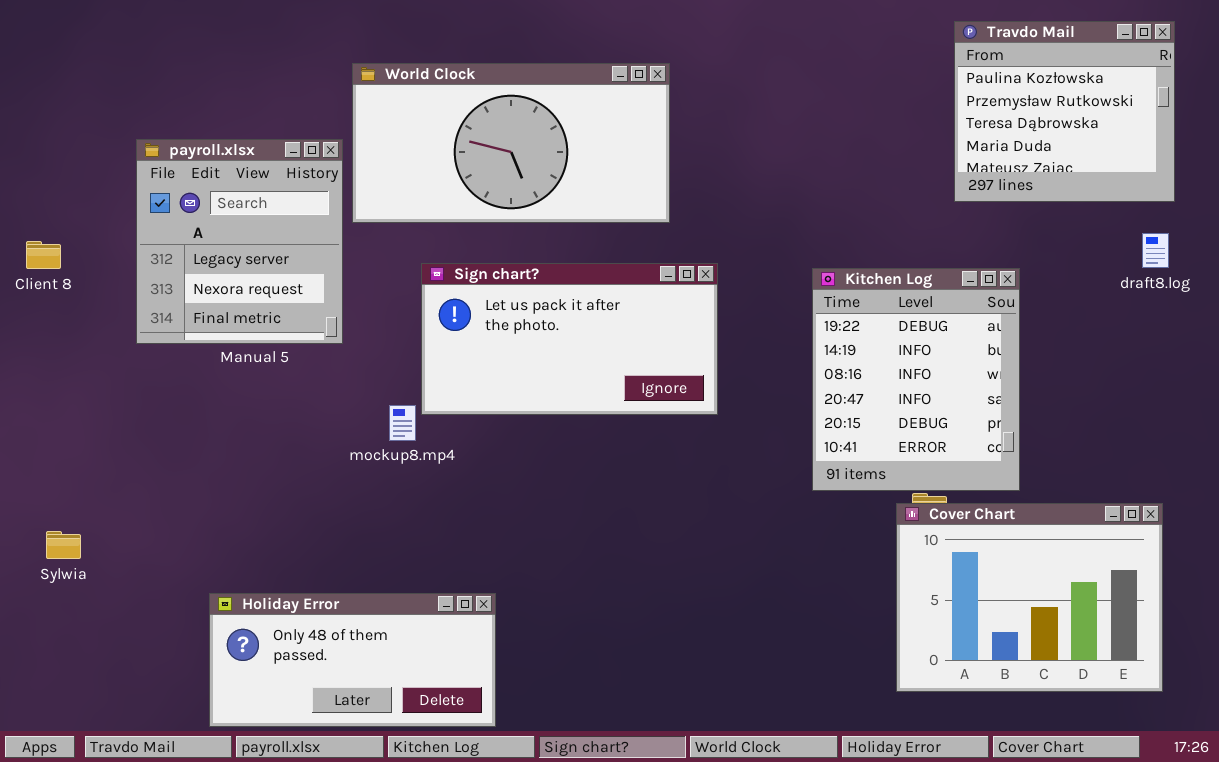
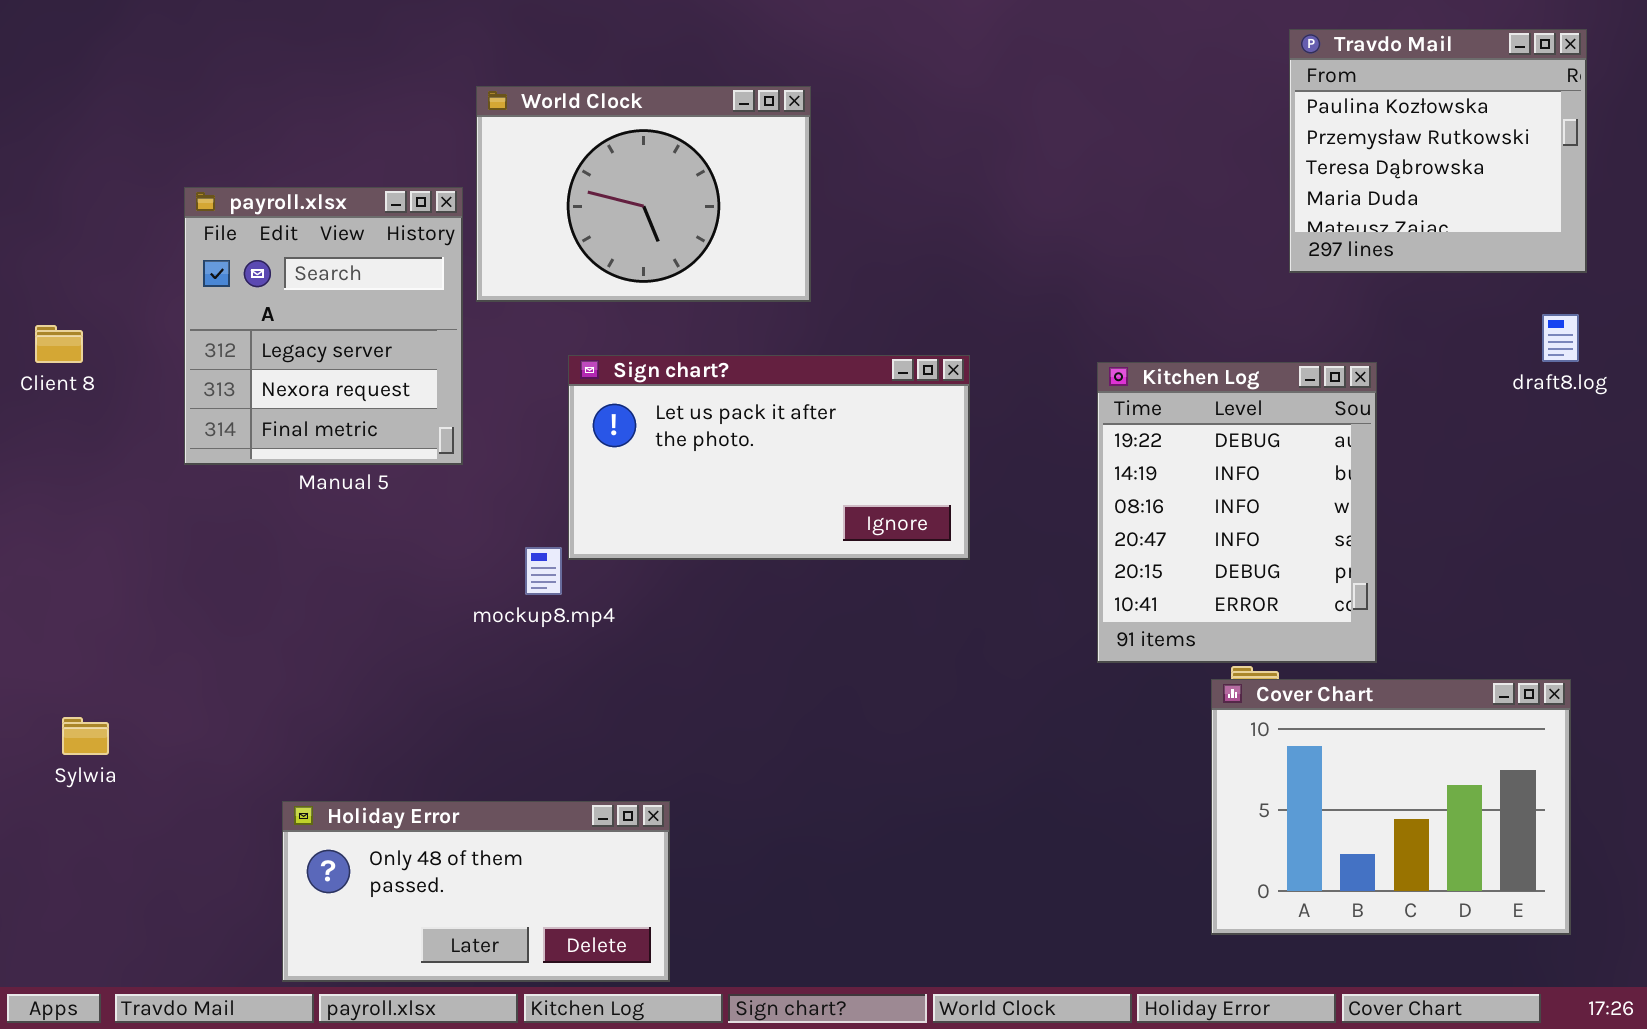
World Clock: [352,63,670,223] -> [476,86,811,302], resized

